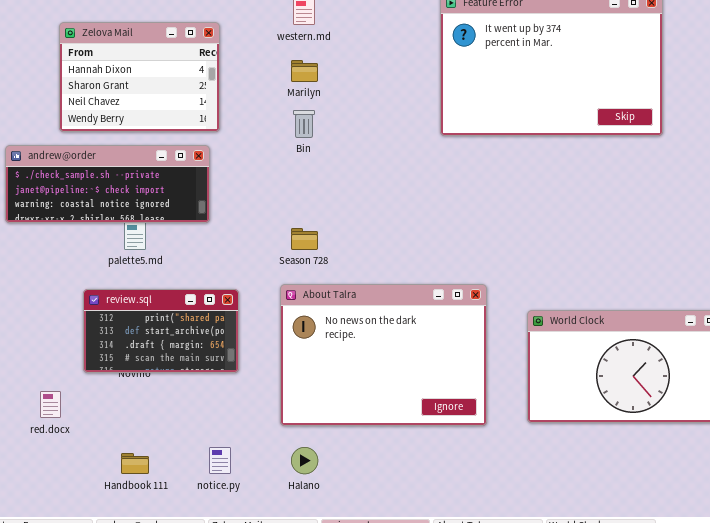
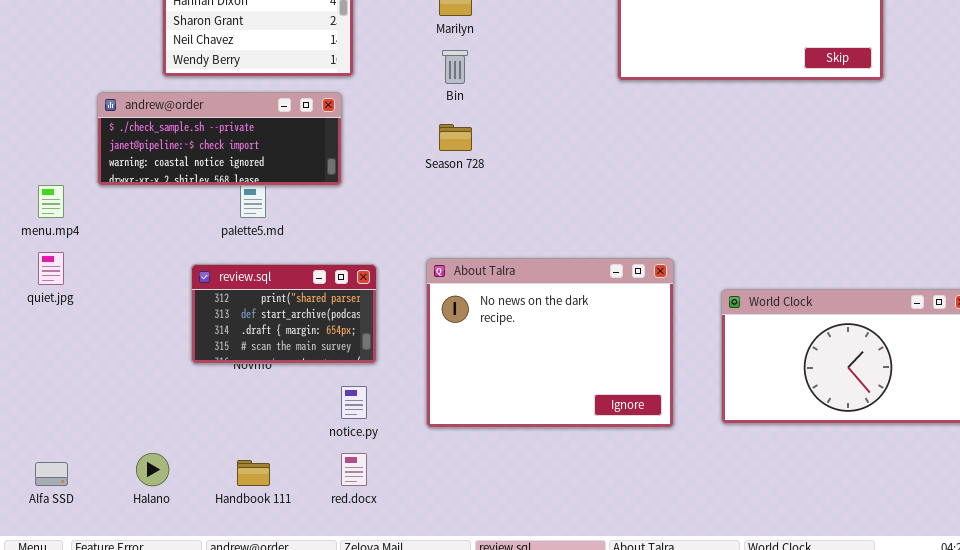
Season 728: [291,228,318,250] -> [439,124,472,151], moved
red.docx: [40,391,61,418] -> [341,453,367,486], moved
notice.py: [209,447,231,474] -> [341,386,367,419], moved
Halano: [291,447,318,474] -> [136,453,169,486], moved

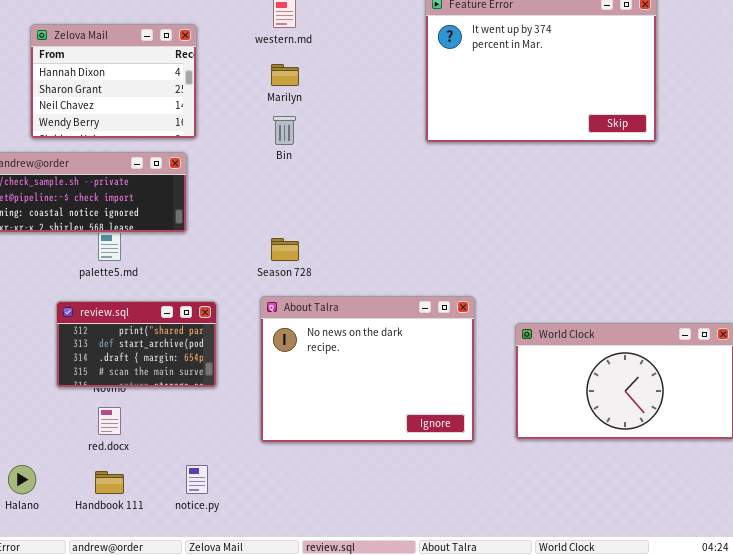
Season 728: [439,124,472,151] -> [271,238,299,261], moved
notice.py: [341,386,367,419] -> [186,465,208,494], moved
red.docx: [341,453,367,486] -> [98,407,121,435], moved

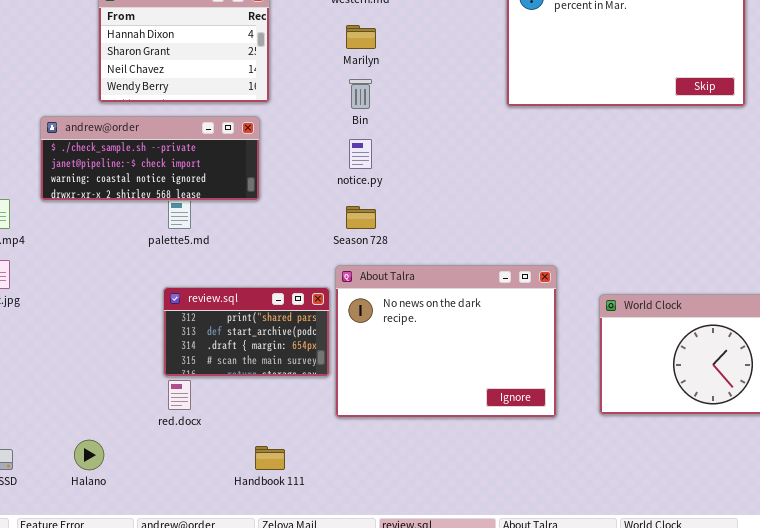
review.sql: [56,301,217,388] -> [163,287,330,377], moved
notice.py: [186,465,208,494] -> [349,139,372,169], moved
Handbook 111: [95,471,124,494] -> [255,446,285,470], moved

